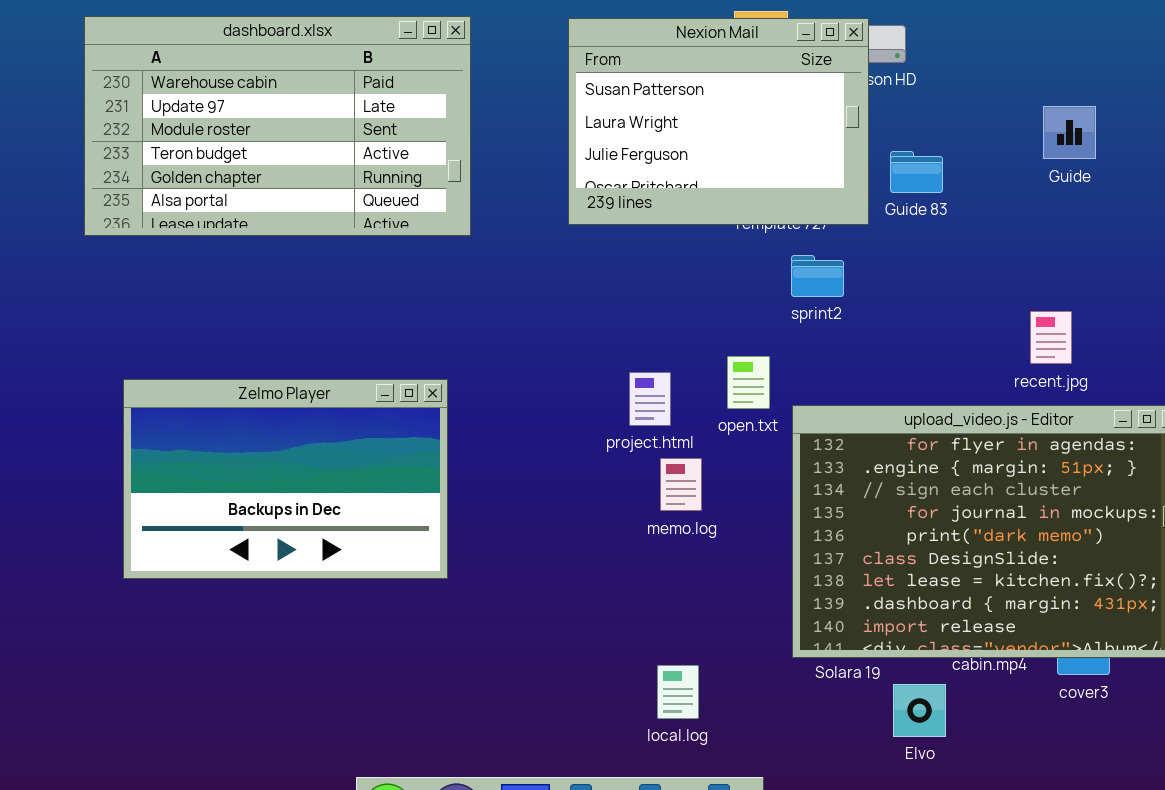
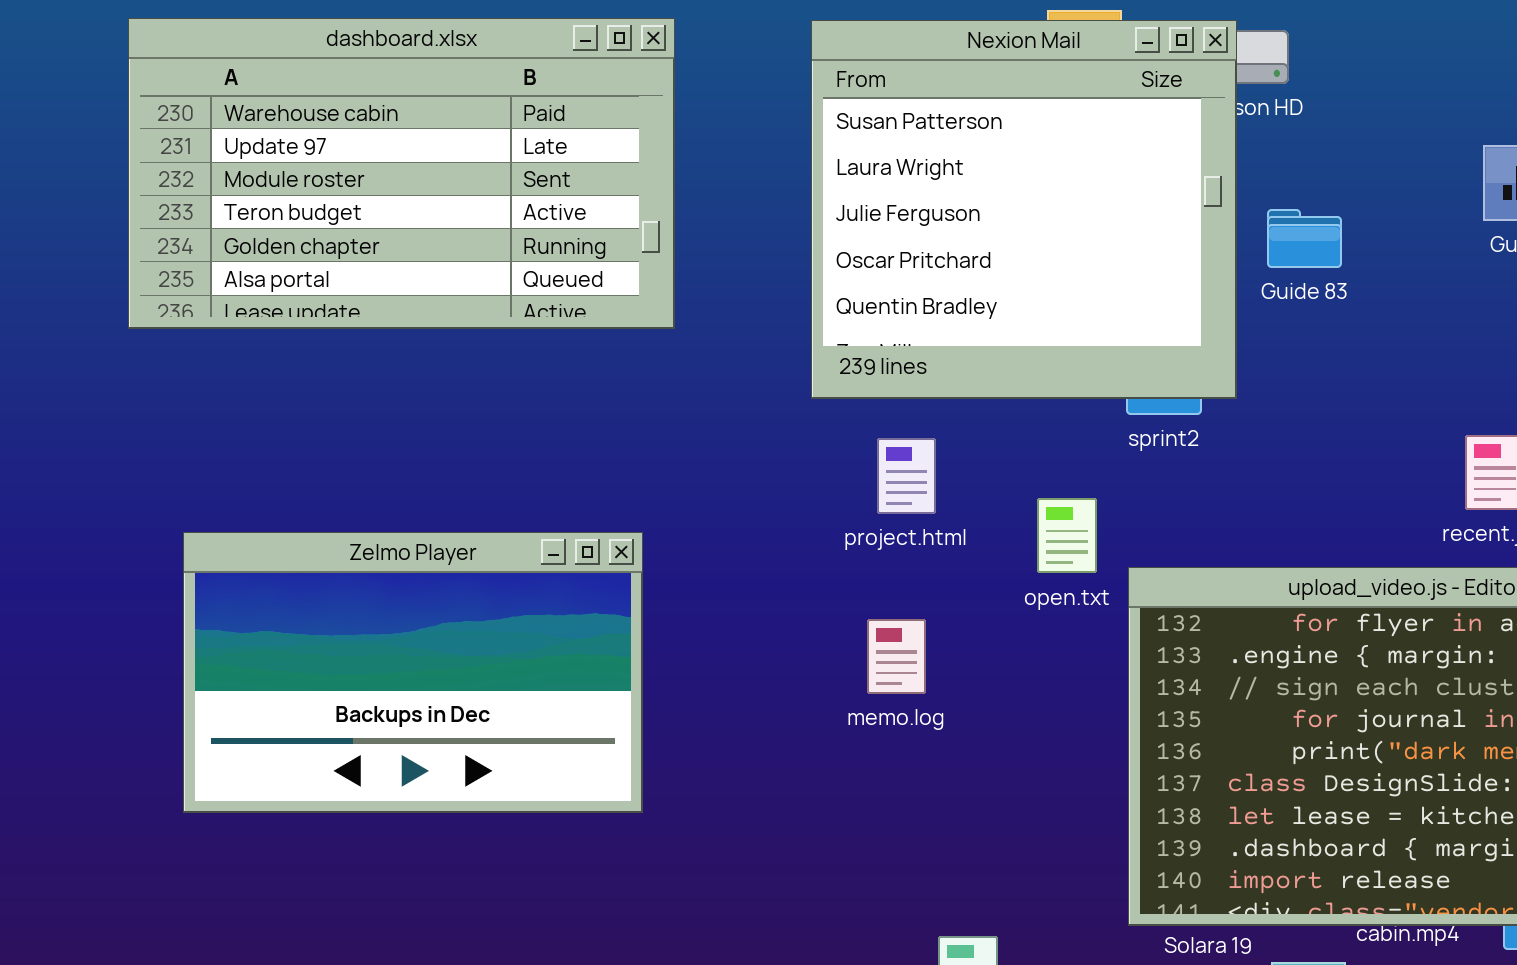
Nexion Mail: [568,18,869,225] -> [811,20,1237,399], resized
project.html: [629,372,671,426] -> [877,438,936,514], moved
memo.log: [660,458,702,511] -> [867,619,926,694], moved

